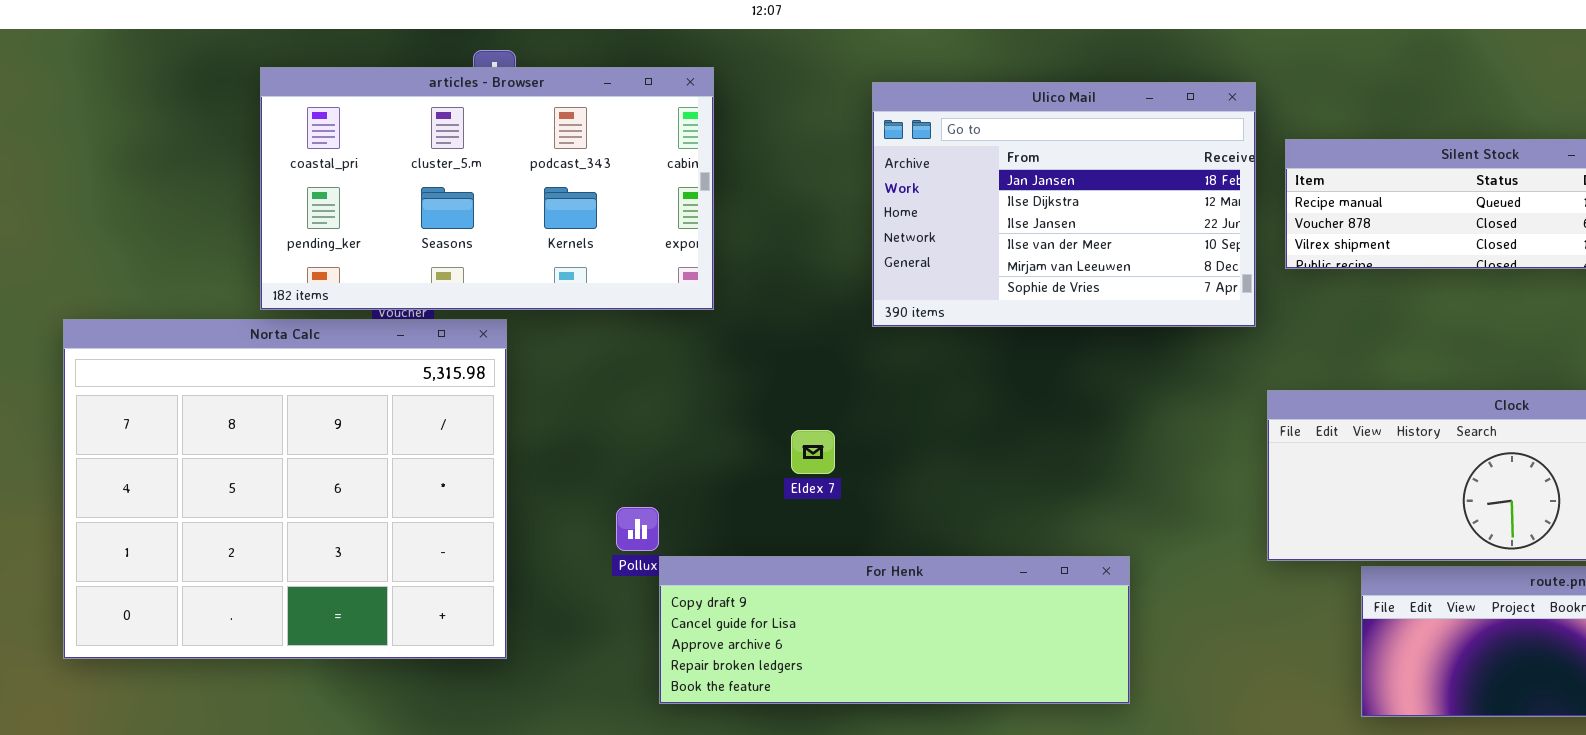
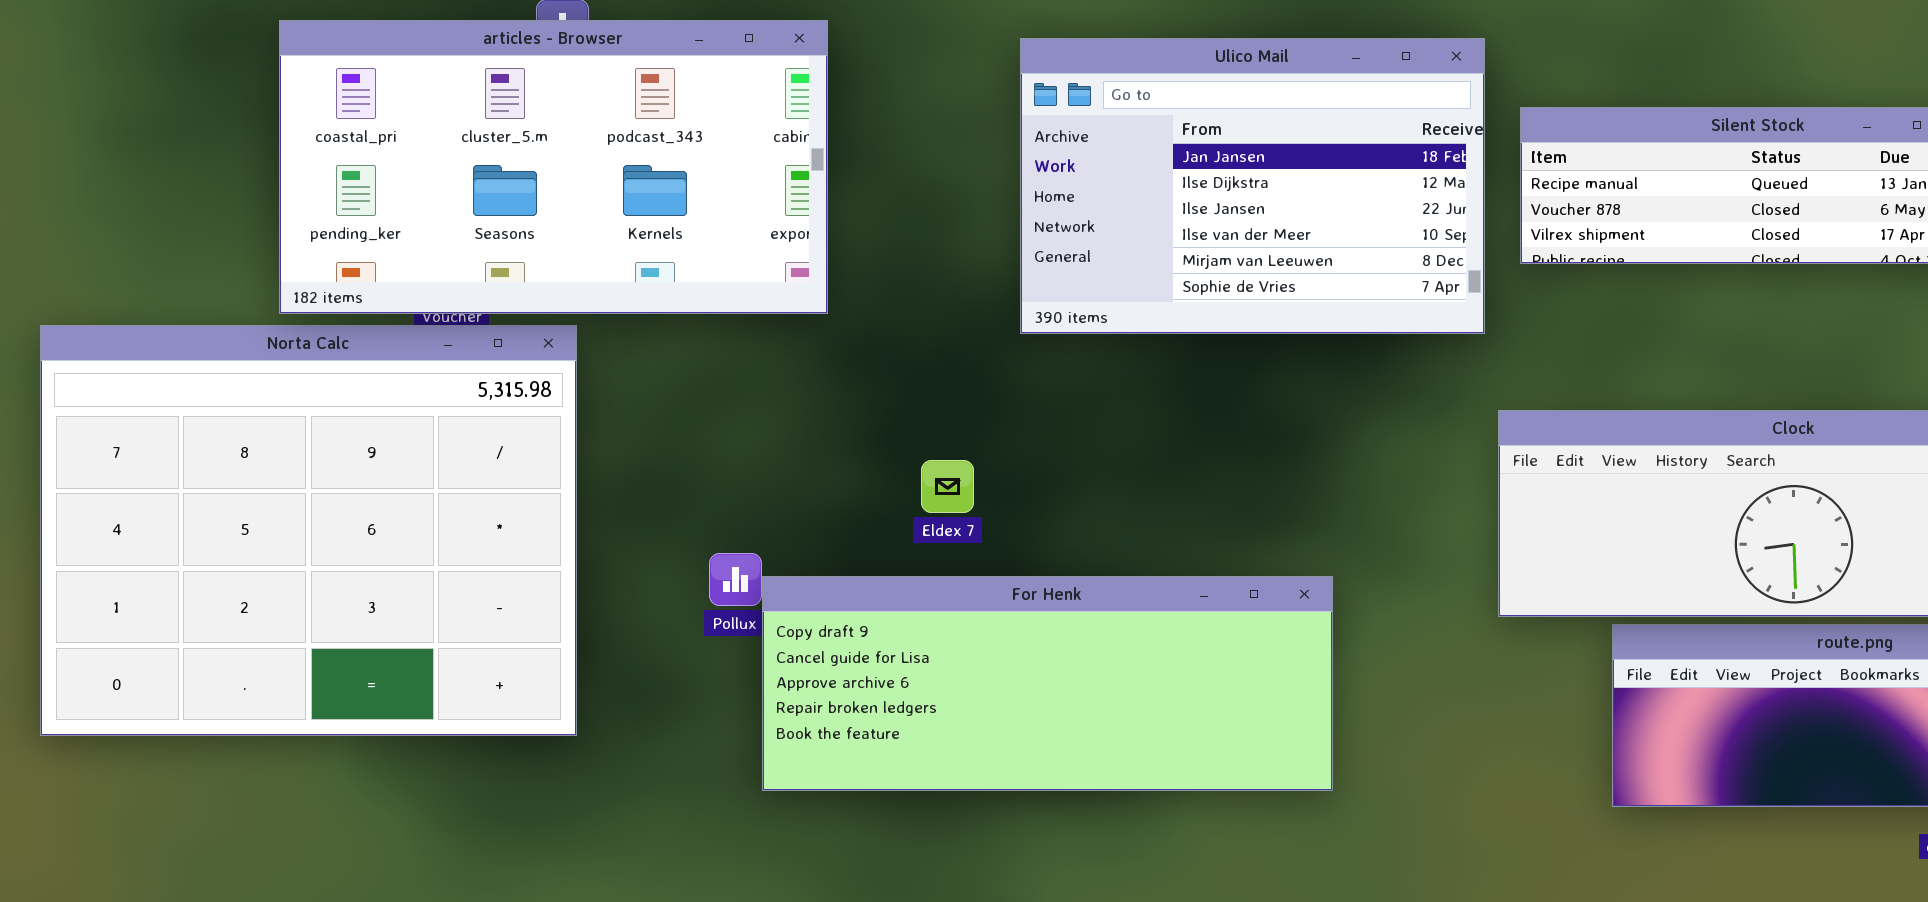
For Henk: [659,556,1130,704] -> [762,576,1333,791], resized

